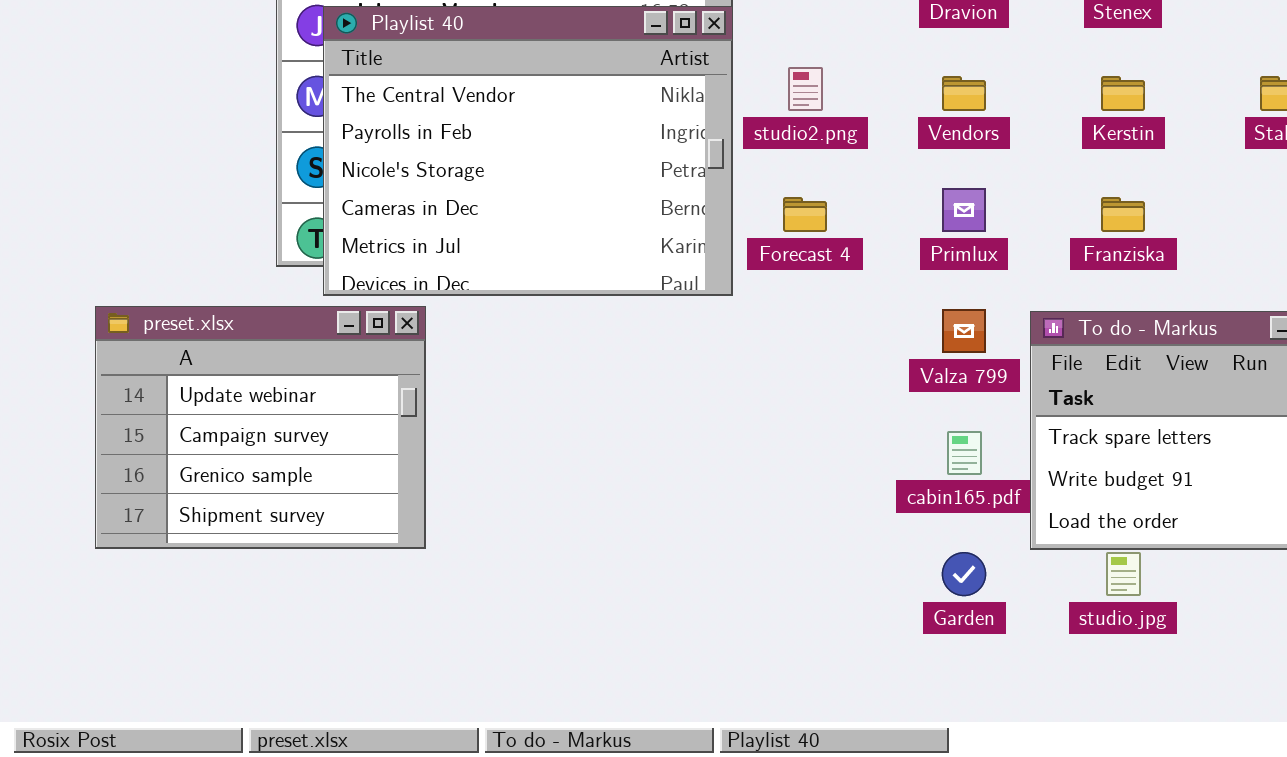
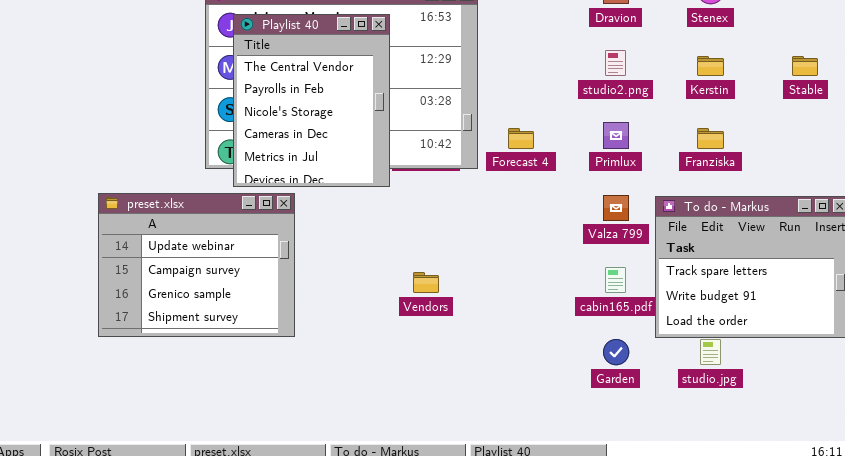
Playlist 40: [323,6,733,296] -> [233,14,390,187], resized
studio2.png: [788,67,823,111] -> [605,50,626,76], moved
Vendors: [942,76,986,111] -> [413,272,439,293], moved

